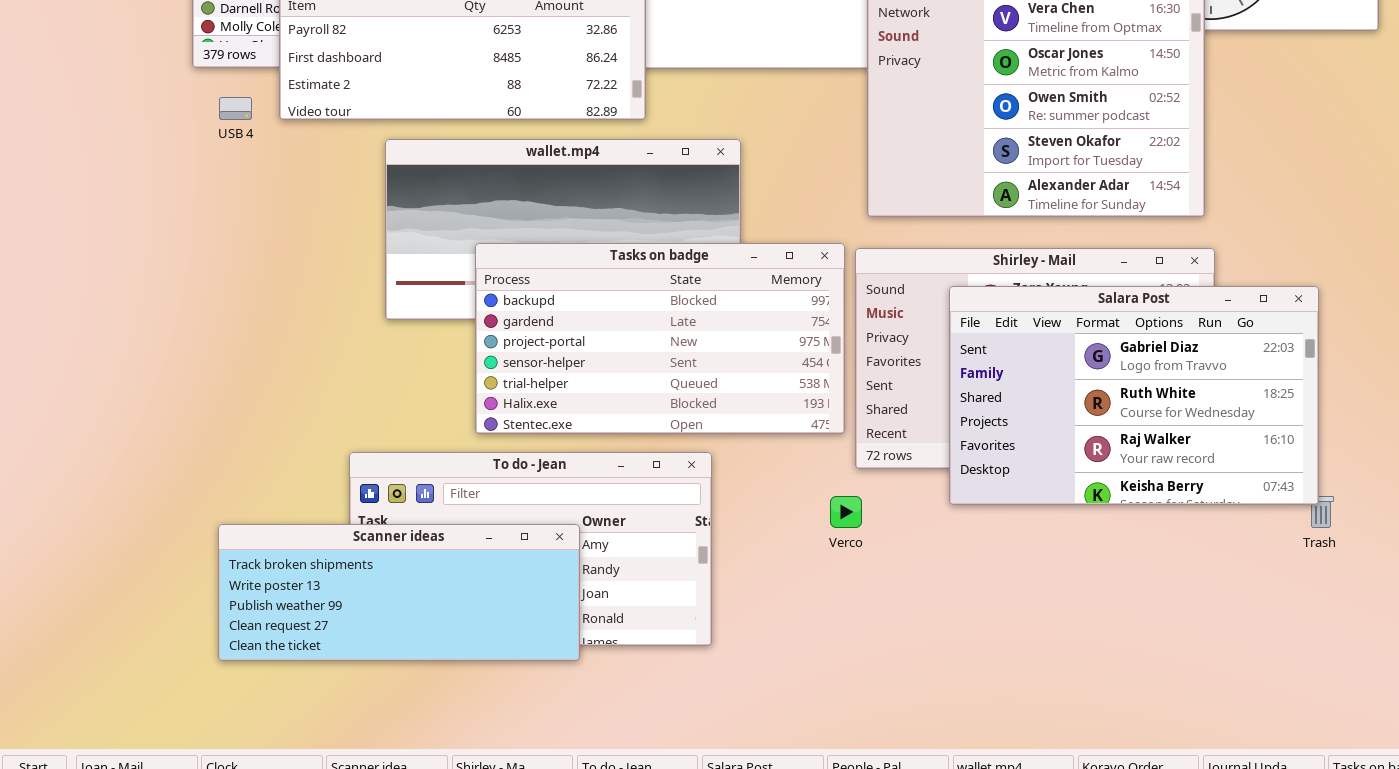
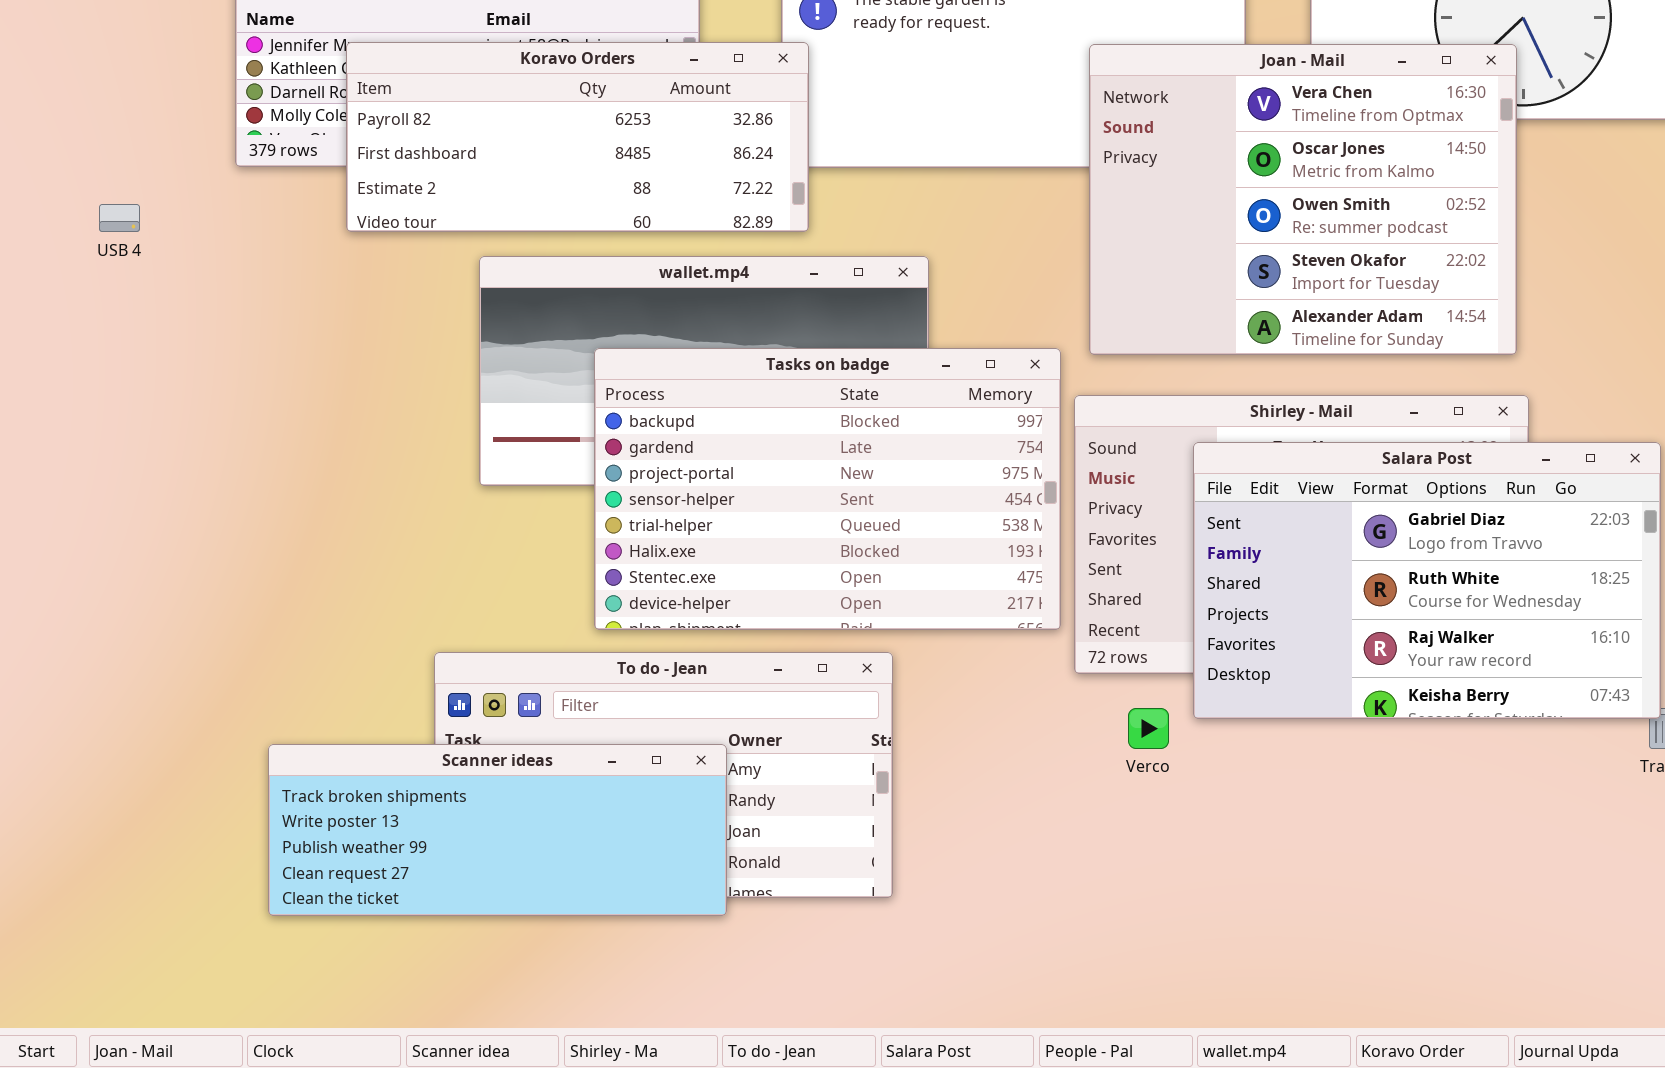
USB 4: [219,97,252,120] -> [99,204,140,232], moved
Tasks on badge: [475,243,845,434] -> [594,348,1061,630], resized
Verco: [830,496,862,528] -> [1128,708,1169,749], moved

